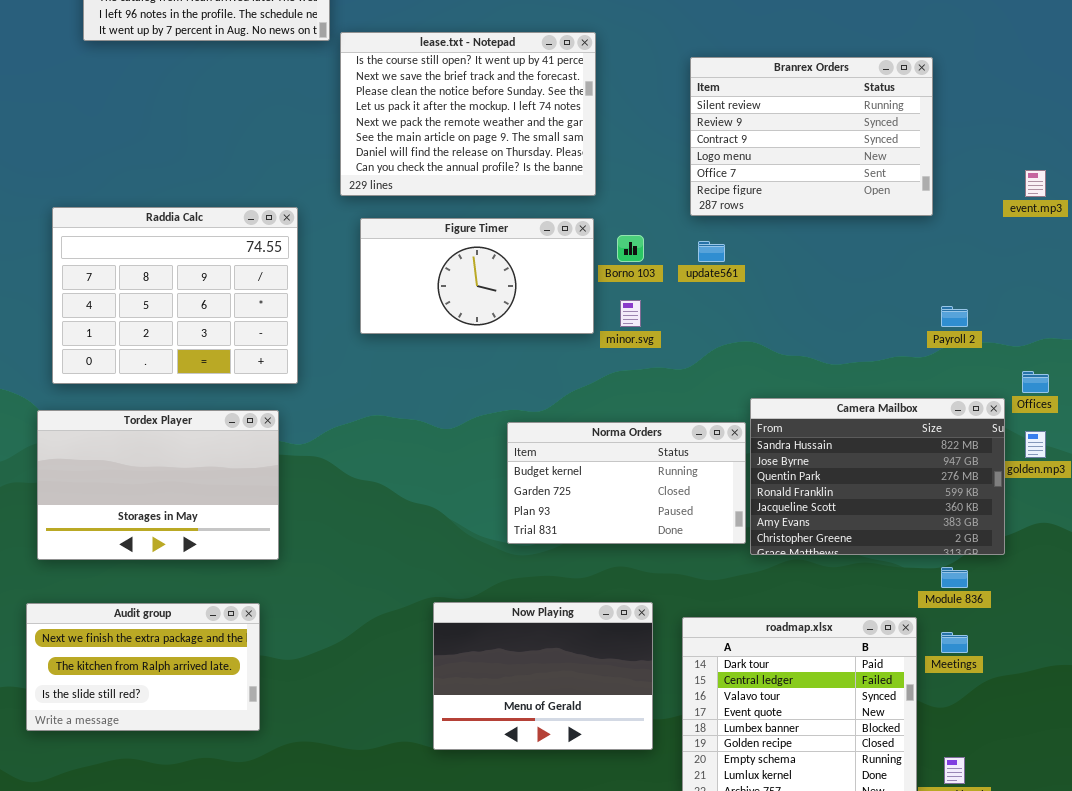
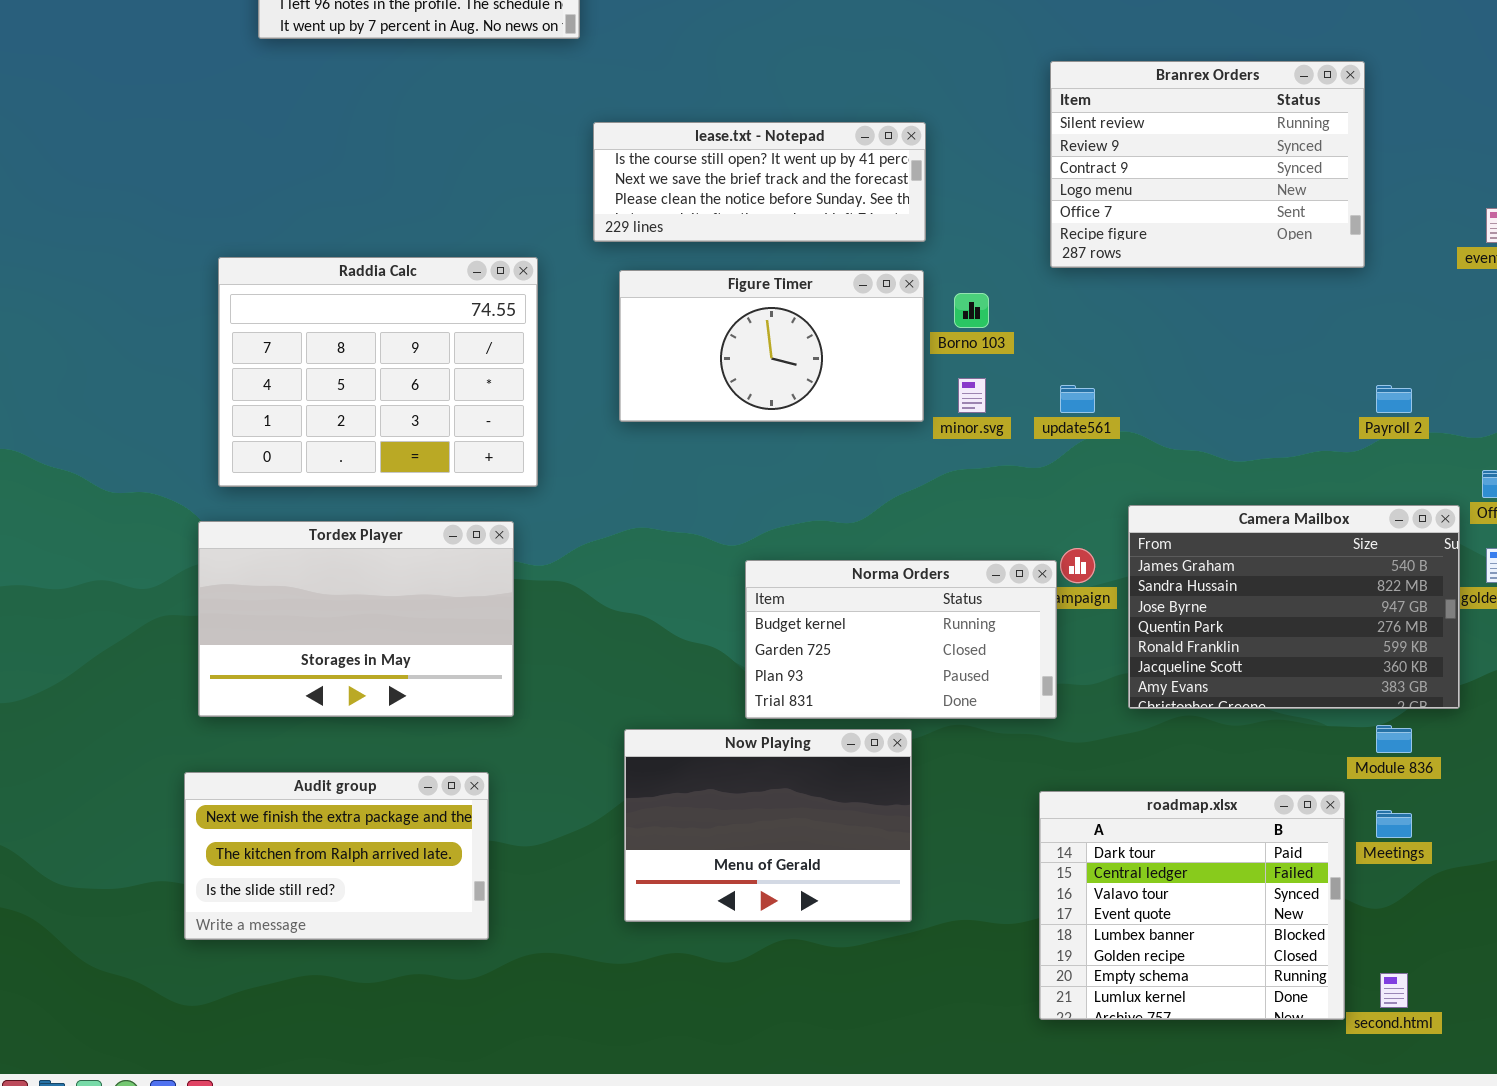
lease.txt - Notepad: [340,32,596,196] -> [593,122,926,242], resized
update561: [698,241,725,262] -> [1060,385,1095,413], moved
Camera Mailbox: [750,398,1005,555] -> [1128,505,1460,709], scrolled up 1 row
Norma Orders: [507,422,746,544] -> [745,560,1057,719], moved
Now Playing: [433,602,653,750] -> [624,729,912,922], moved

